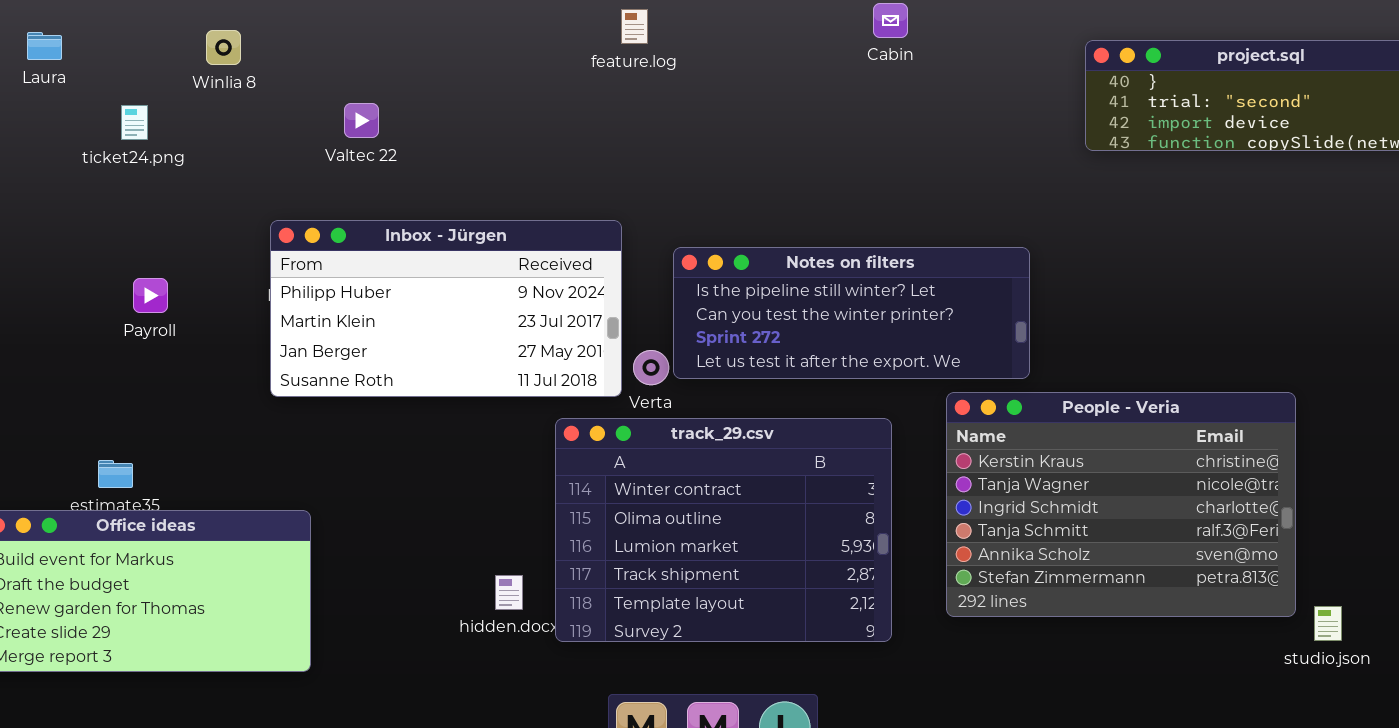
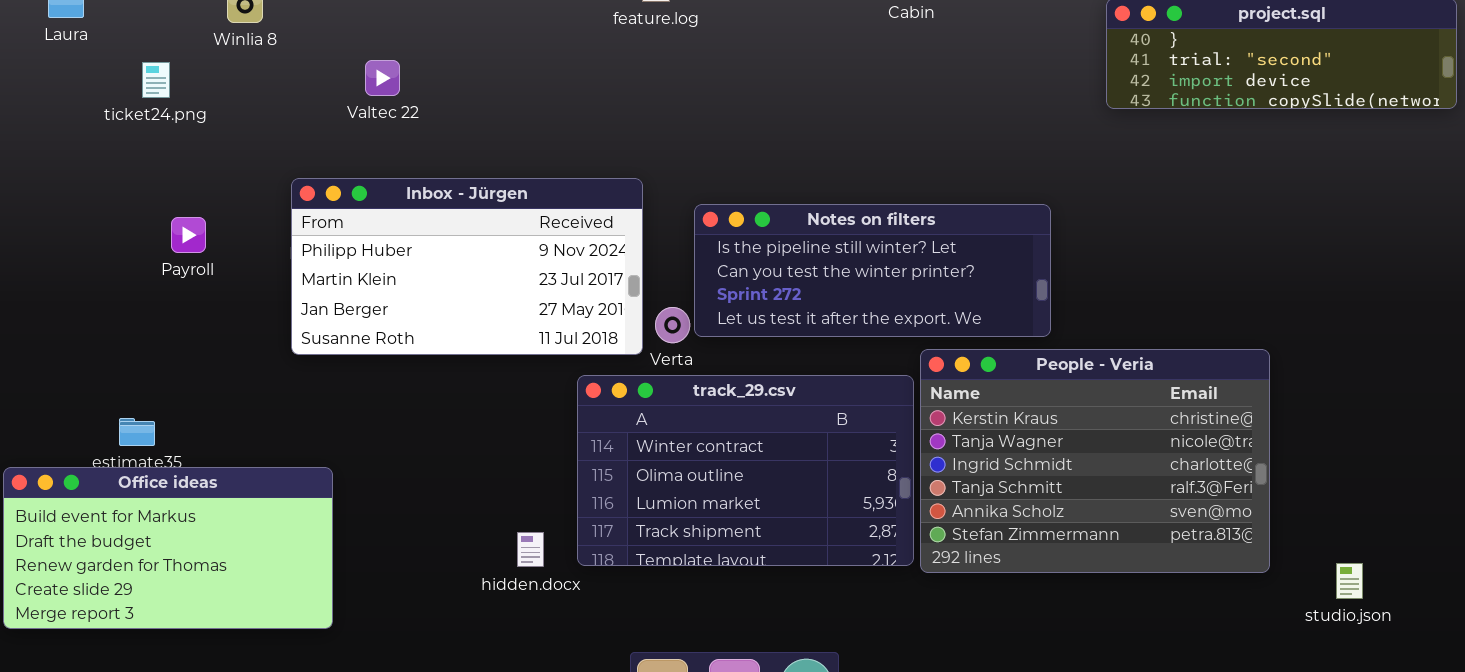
Payroll: [133,278,168,313] -> [171,217,206,253], moved
People - Veria: [946,392,1296,617] -> [920,349,1270,573], moved
track_29.csv: [555,418,892,642] -> [577,375,914,566], resized

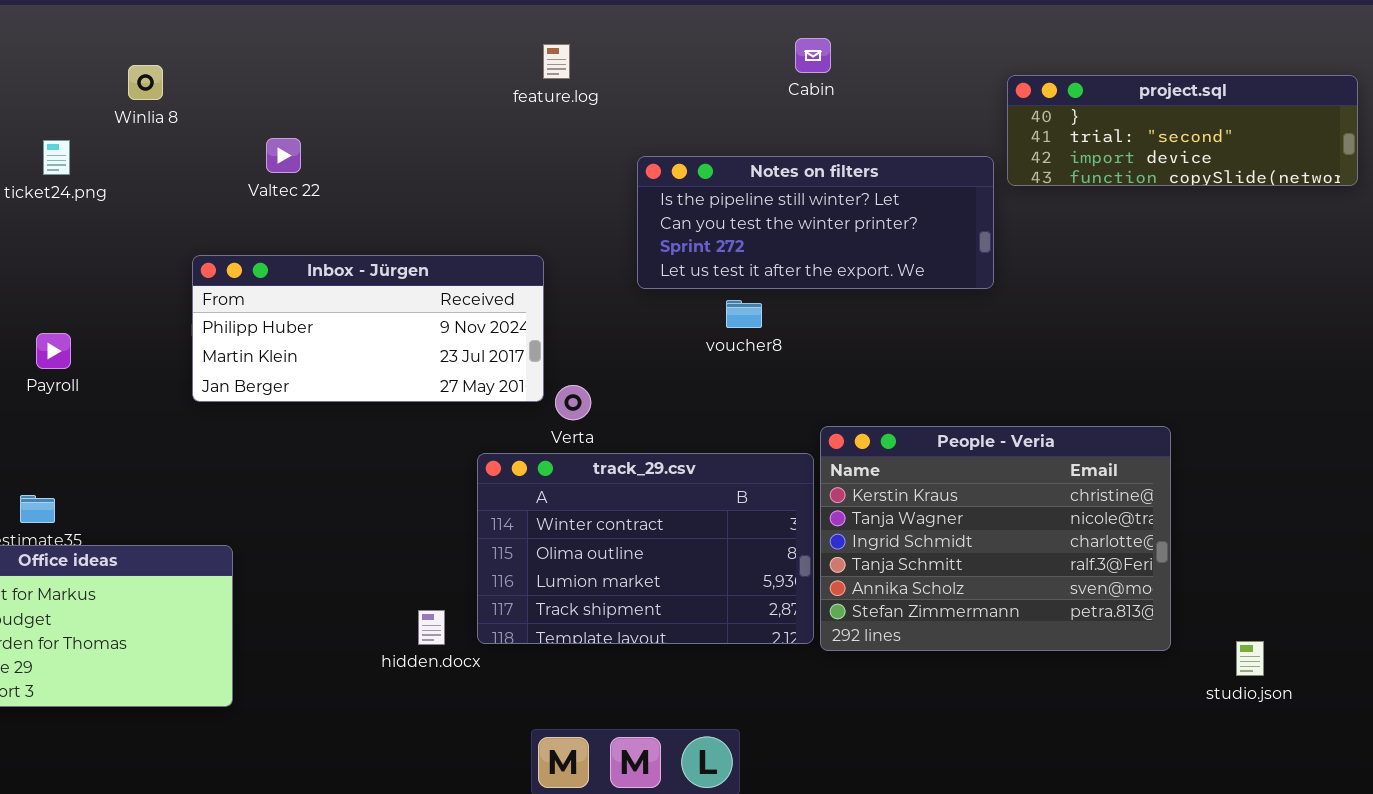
Inbox - Jürgen: [291,178,643,355] -> [192,255,544,402], resized
Notes on filters: [694,204,1051,337] -> [637,156,994,289], moved
Payroll: [171,217,206,253] -> [36,333,71,369], moved

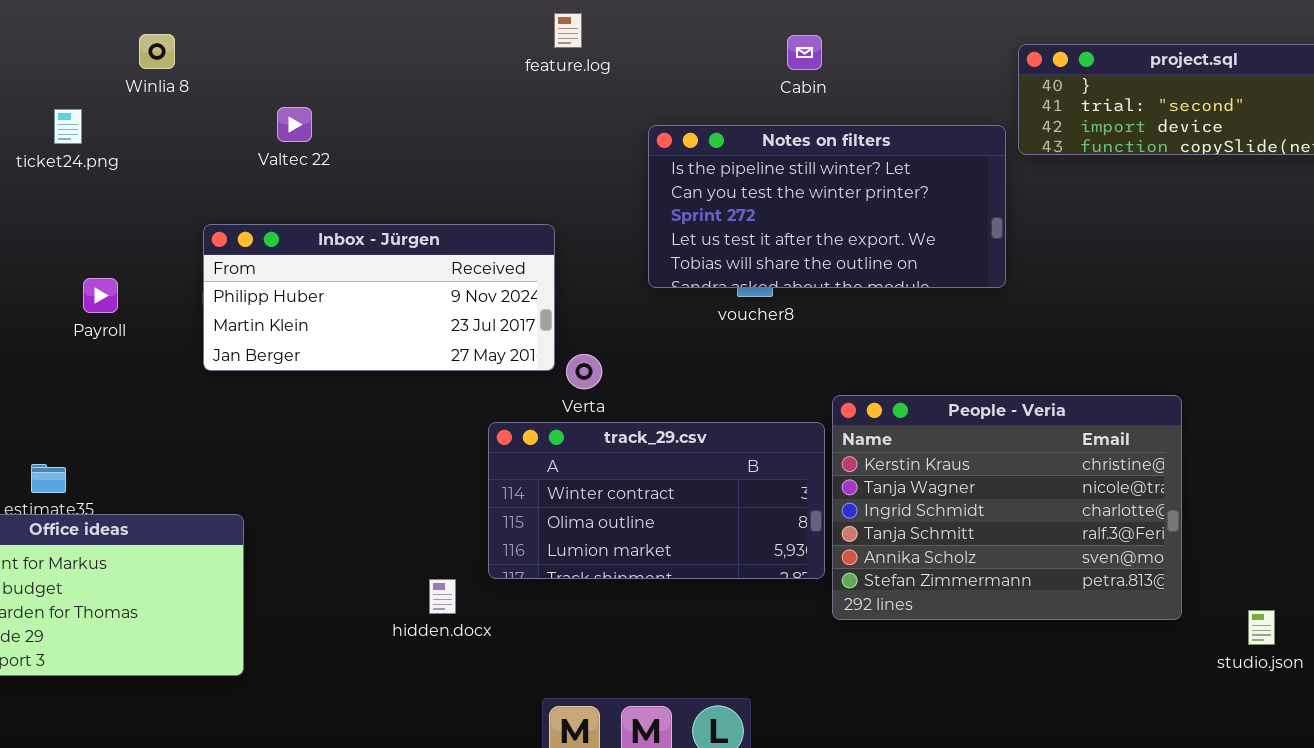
Cabin: [795,38,831,73] -> [787,35,822,70], moved
Notes on filters: [637,156,994,289] -> [648,125,1006,288], resized
Payroll: [36,333,71,369] -> [83,278,118,313], moved
track_29.csv: [477,453,814,644] -> [488,422,825,579], resized

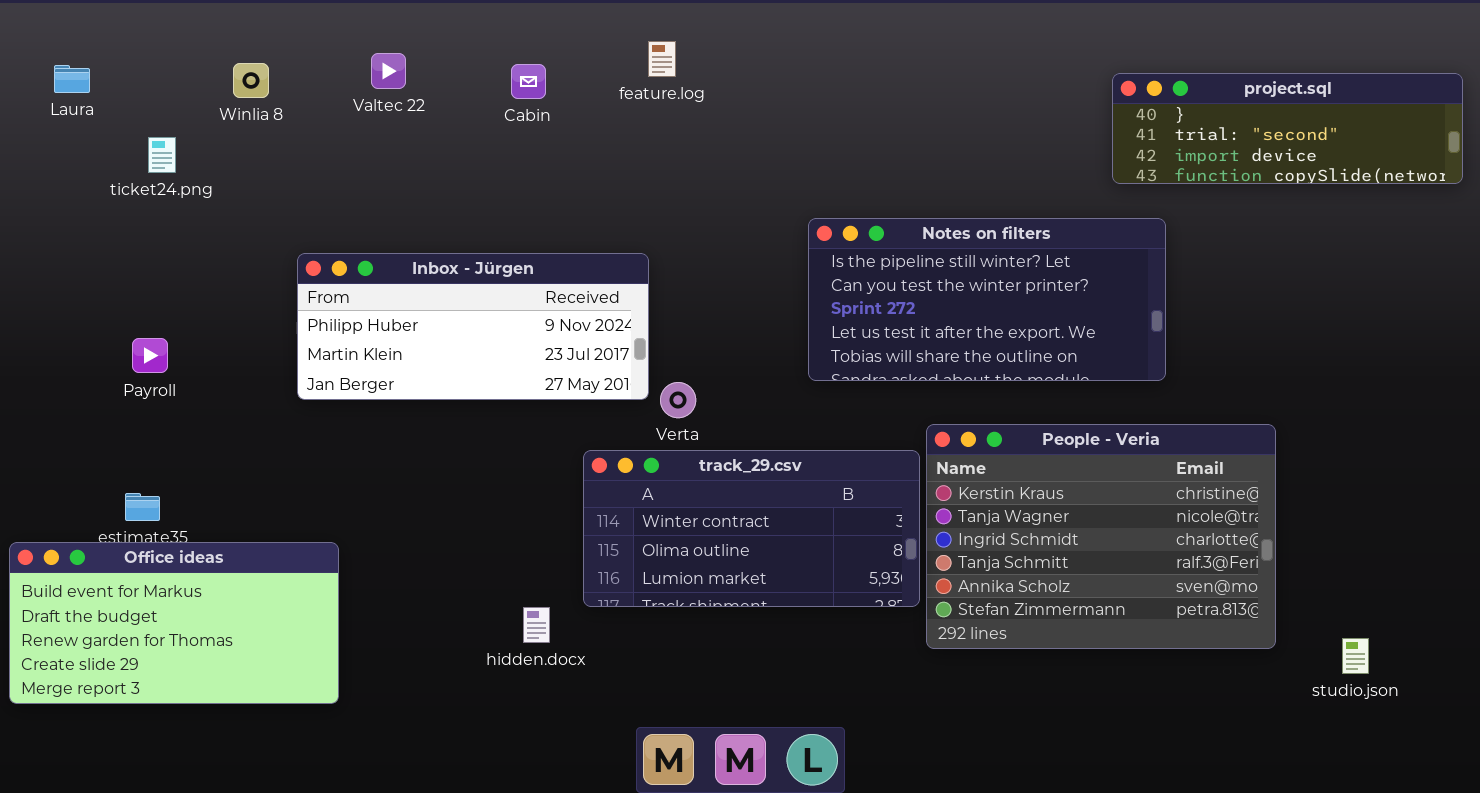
Cabin: [787,35,822,70] -> [511,64,546,99], moved
Valtec 22: [277,107,312,142] -> [371,53,406,89], moved
Notes on filters: [648,125,1006,288] -> [808,218,1166,381], moved
Payroll: [83,278,118,313] -> [132,338,168,373], moved

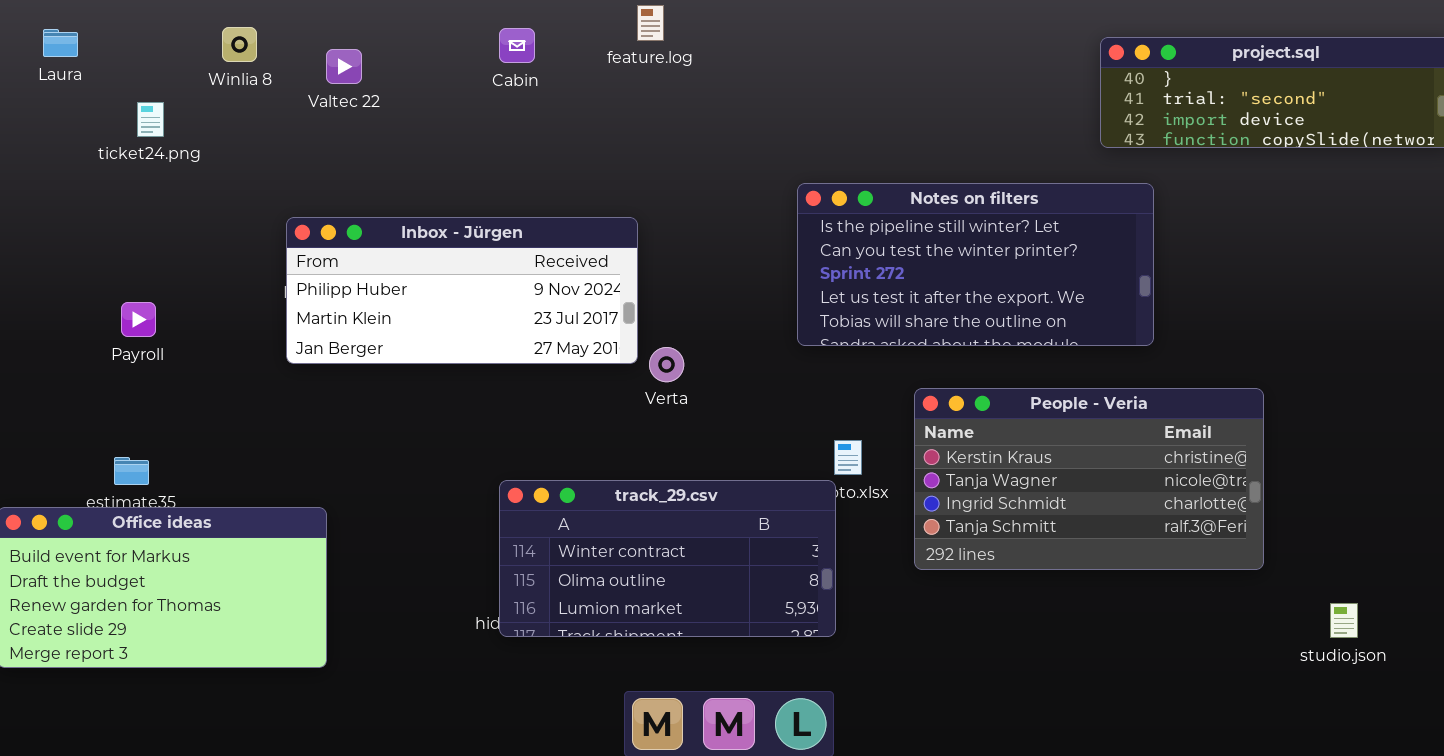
Valtec 22: [371,53,406,89] -> [326,49,362,84], moved
People - Veria: [926,424,1276,649] -> [914,388,1264,570], resized
track_29.csv: [583,450,920,607] -> [499,480,836,637], moved

